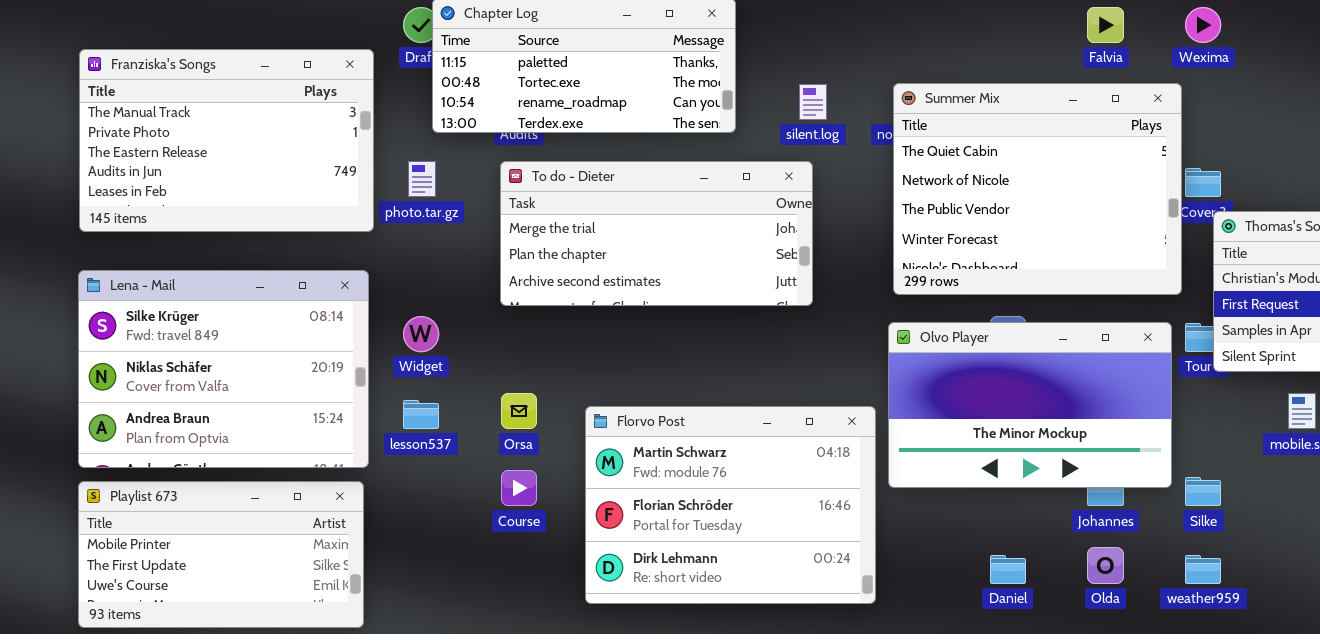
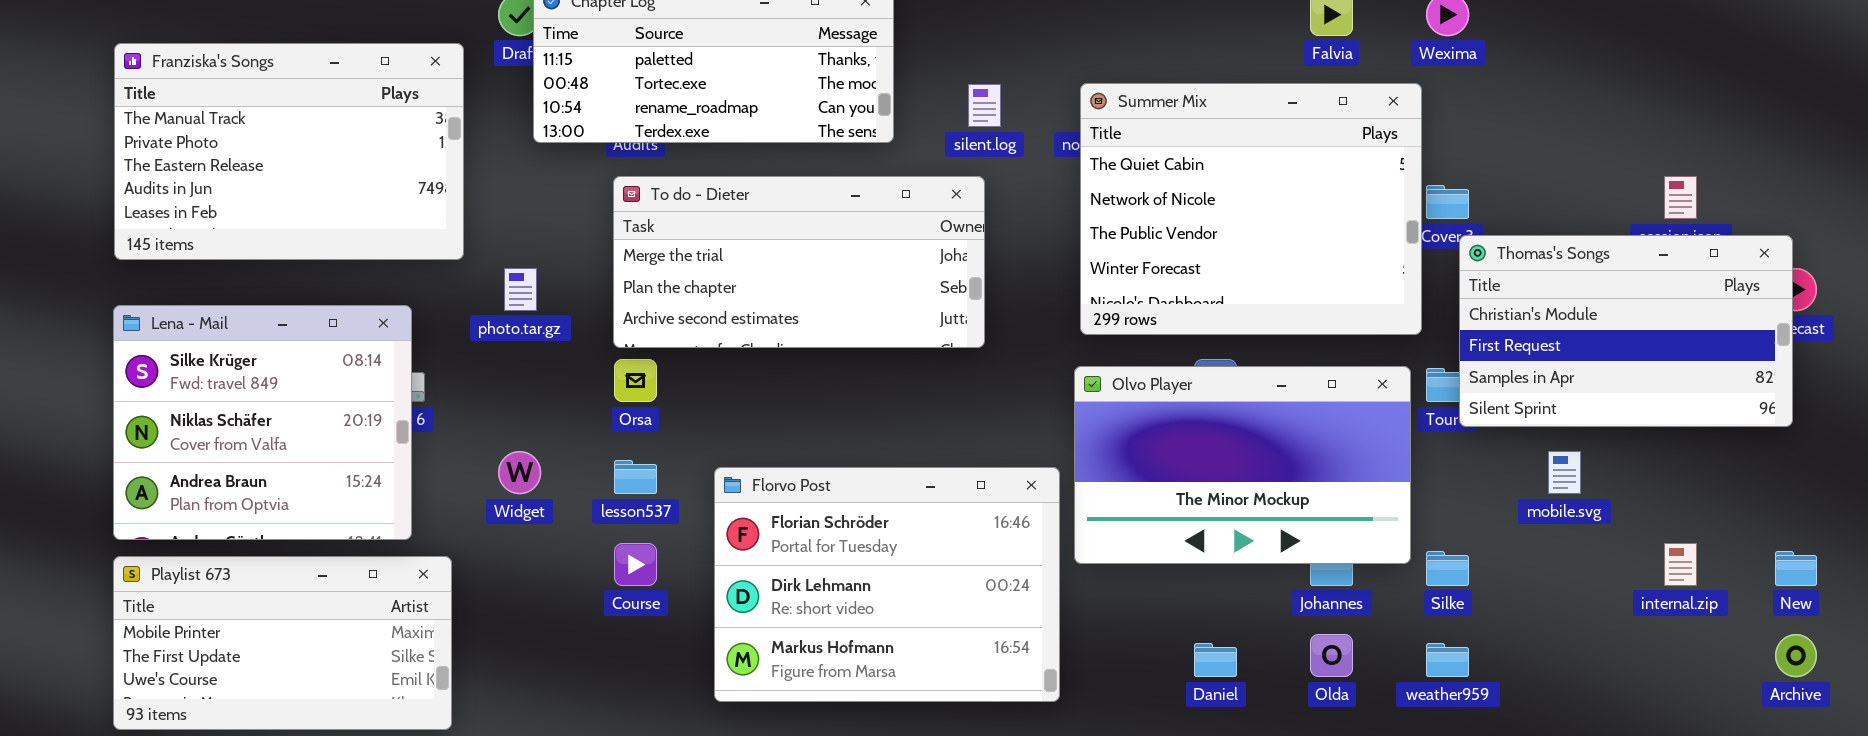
photo.tar.gz: [408,161,436,197] -> [504,268,537,311], moved
Lena - Mail: [78,270,369,468] -> [113,305,412,540], resized
Widget: [403,316,439,352] -> [498,451,541,494], moved
Orsa: [501,393,537,429] -> [614,359,657,402], moved
lesson537: [403,400,439,429] -> [614,460,657,494], moved
Florvo Post: [585,406,876,604] -> [714,467,1060,702], scrolled down 1 row

